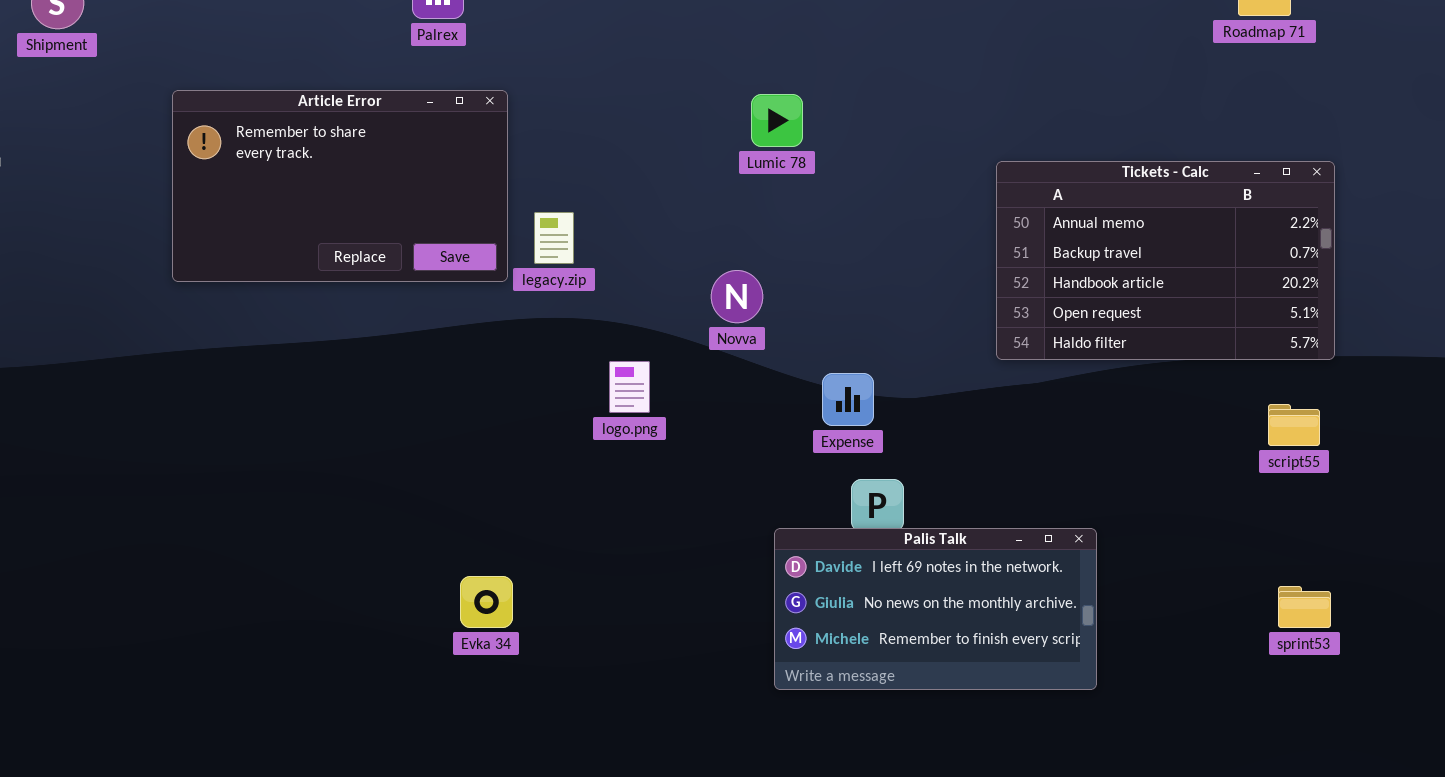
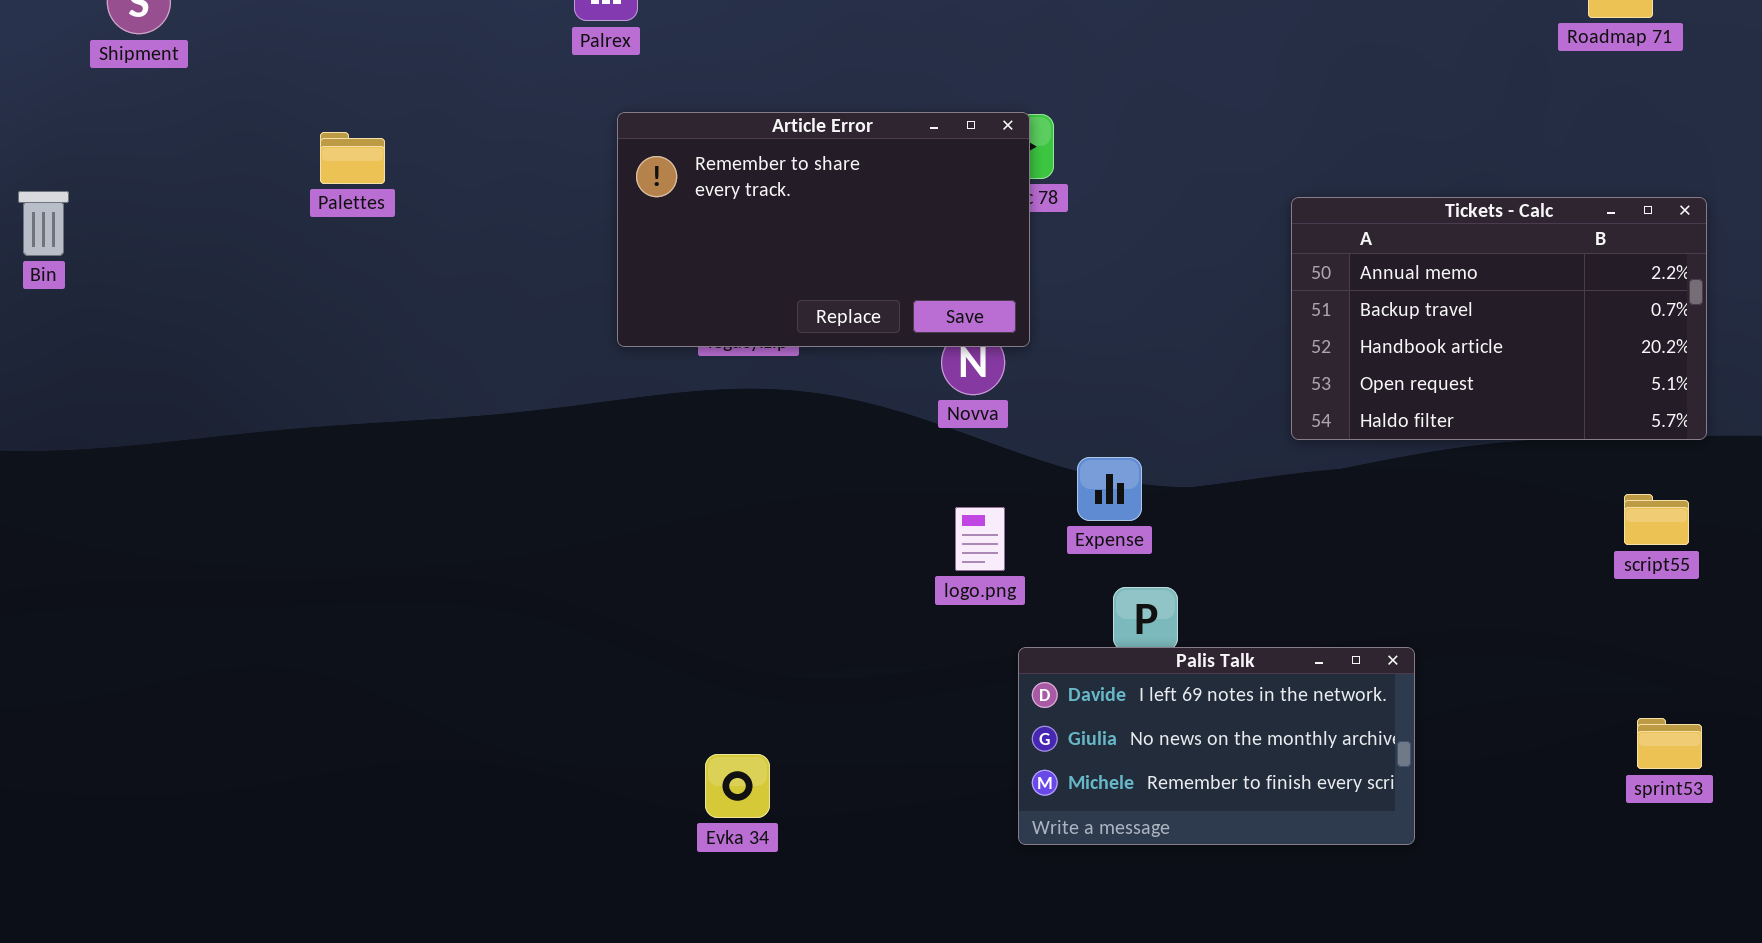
Article Error: [172,90,508,282] -> [617,112,1030,347], moved
logo.png: [609,361,650,413] -> [955,507,1005,571], moved
Evka 34: [460,576,513,628] -> [705,754,770,818], moved

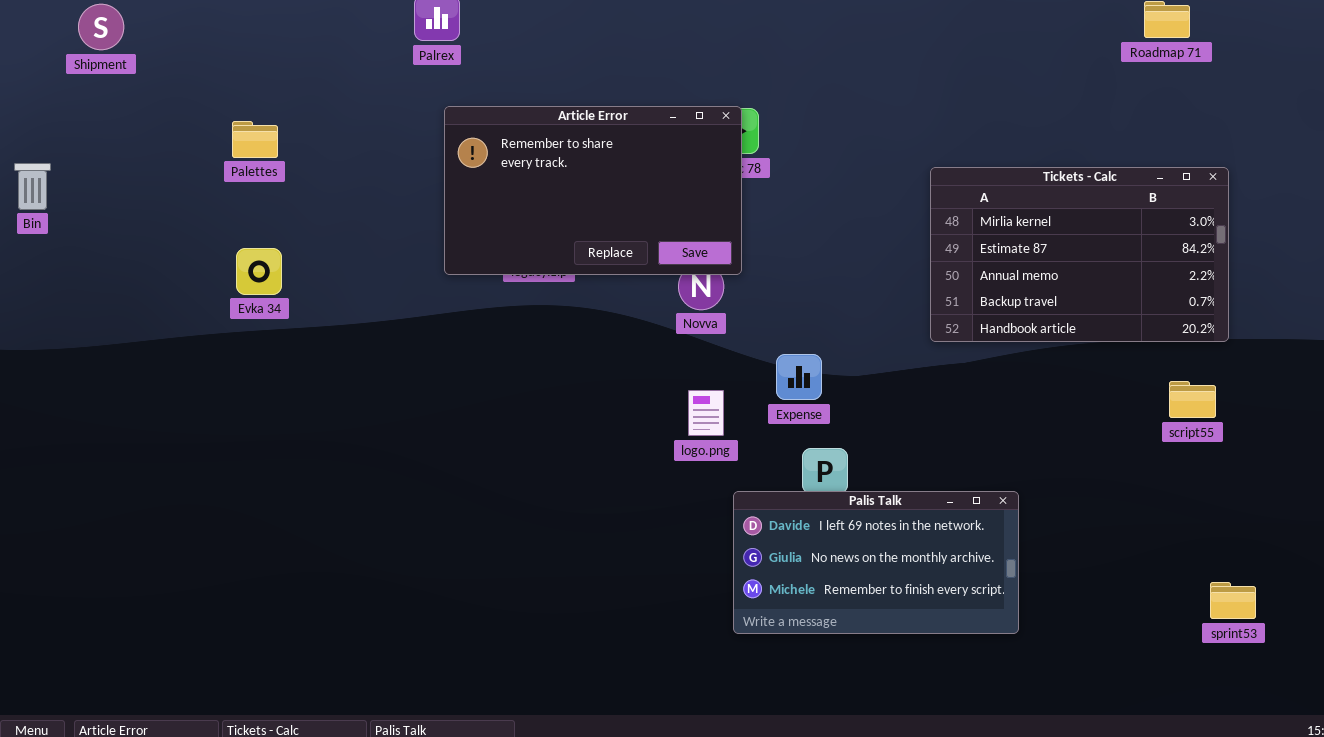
Tickets - Calc: [1291,197,1707,440] -> [930,167,1229,342], scrolled up 2 rows
sprint53: [1637,718,1702,769] -> [1210,582,1256,619], moved
Evka 34: [705,754,770,818] -> [236,248,282,295], moved

